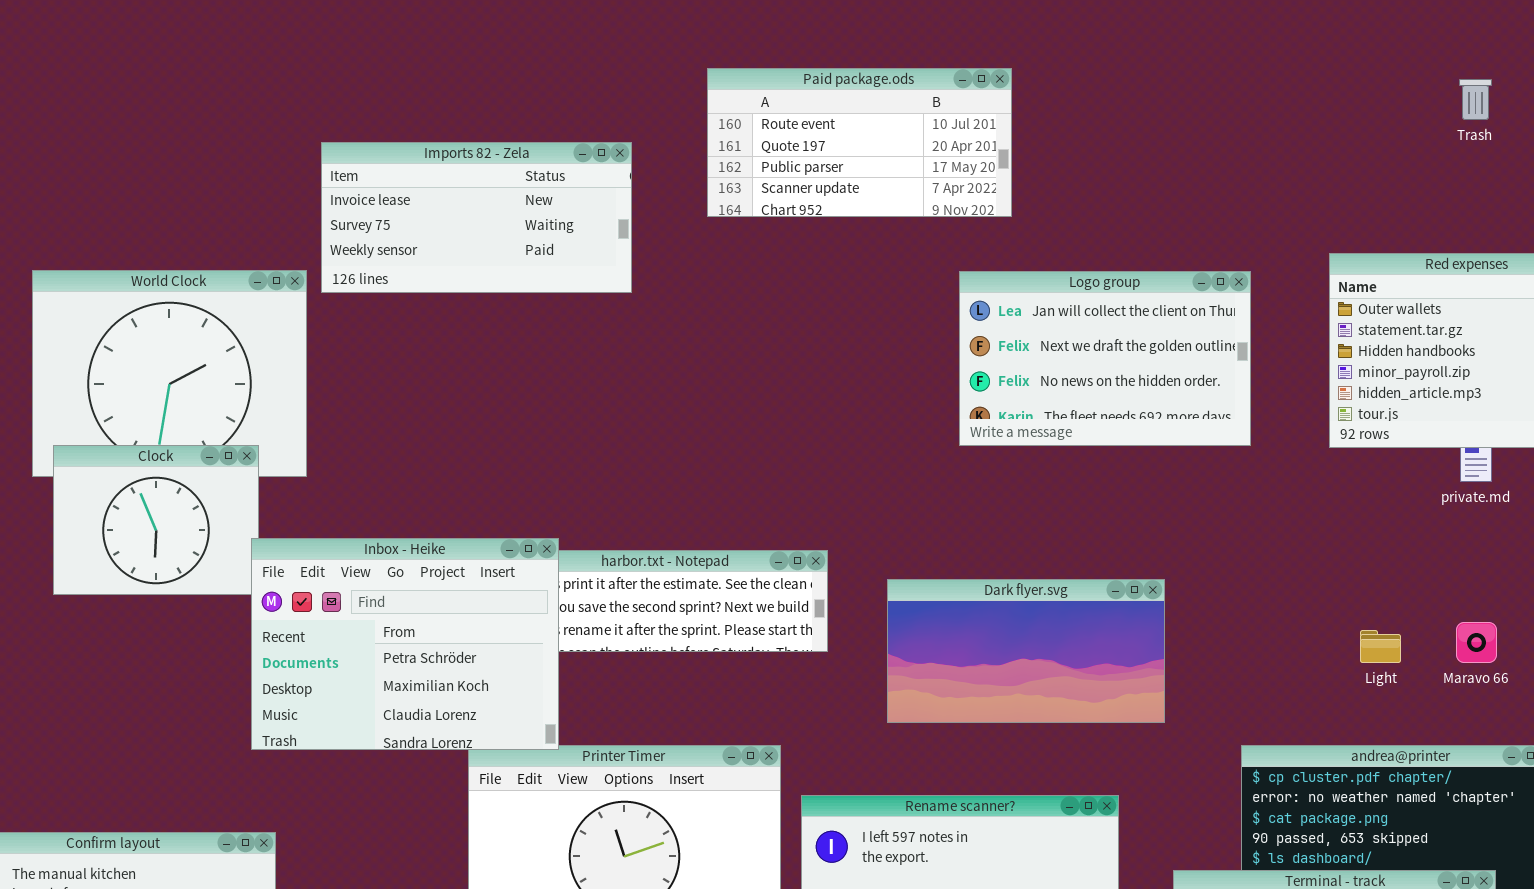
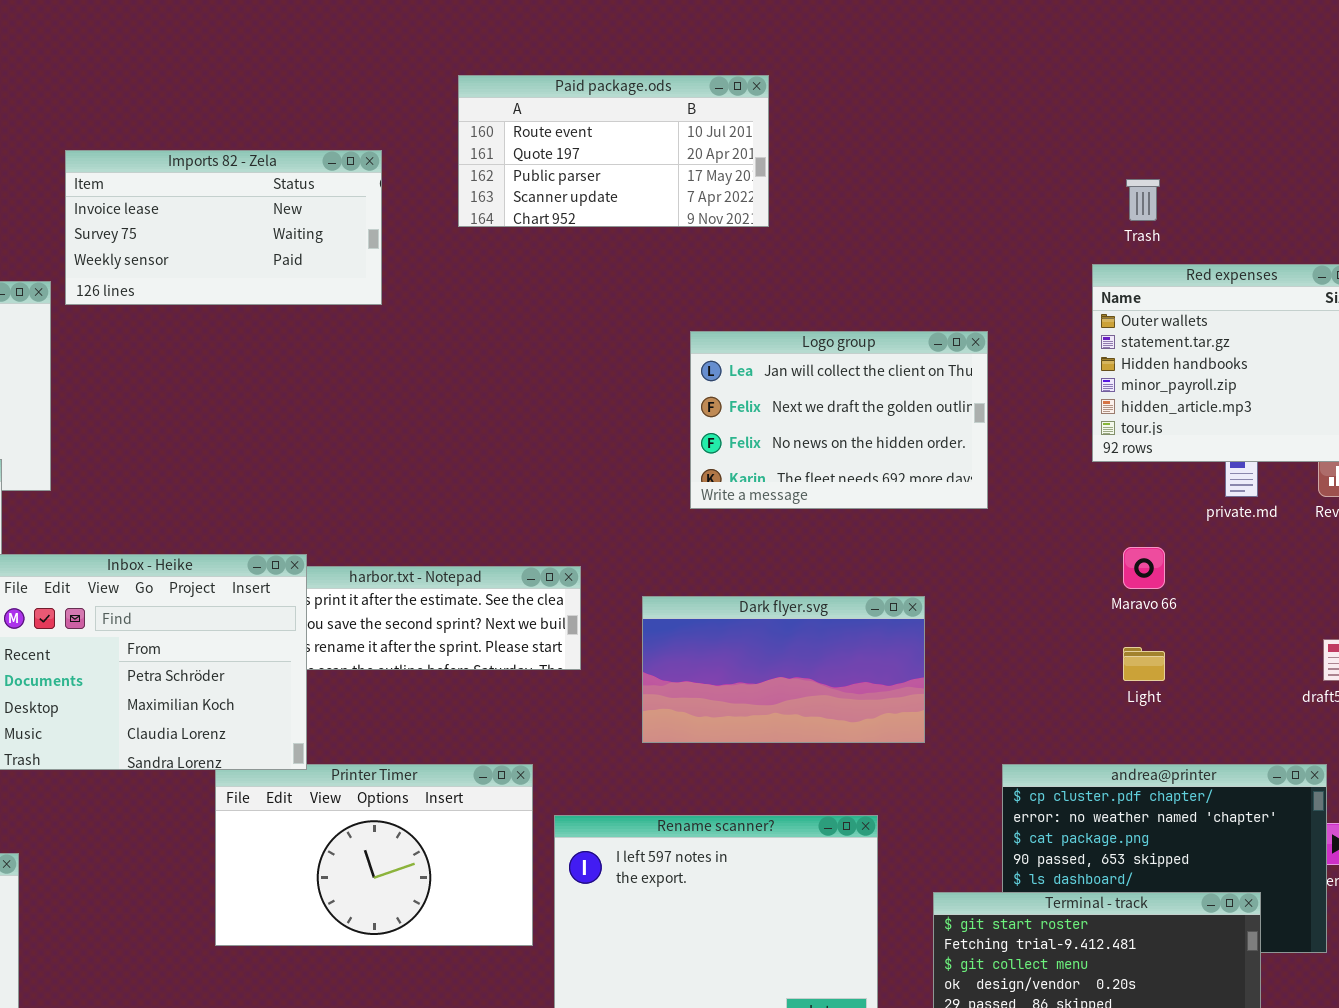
Trash: [1459,79,1492,120] -> [1126,179,1160,221], moved
Logo group: [959,271,1251,446] -> [690,331,988,509], moved
Maravo 66: [1456,622,1497,663] -> [1123,547,1165,589], moved

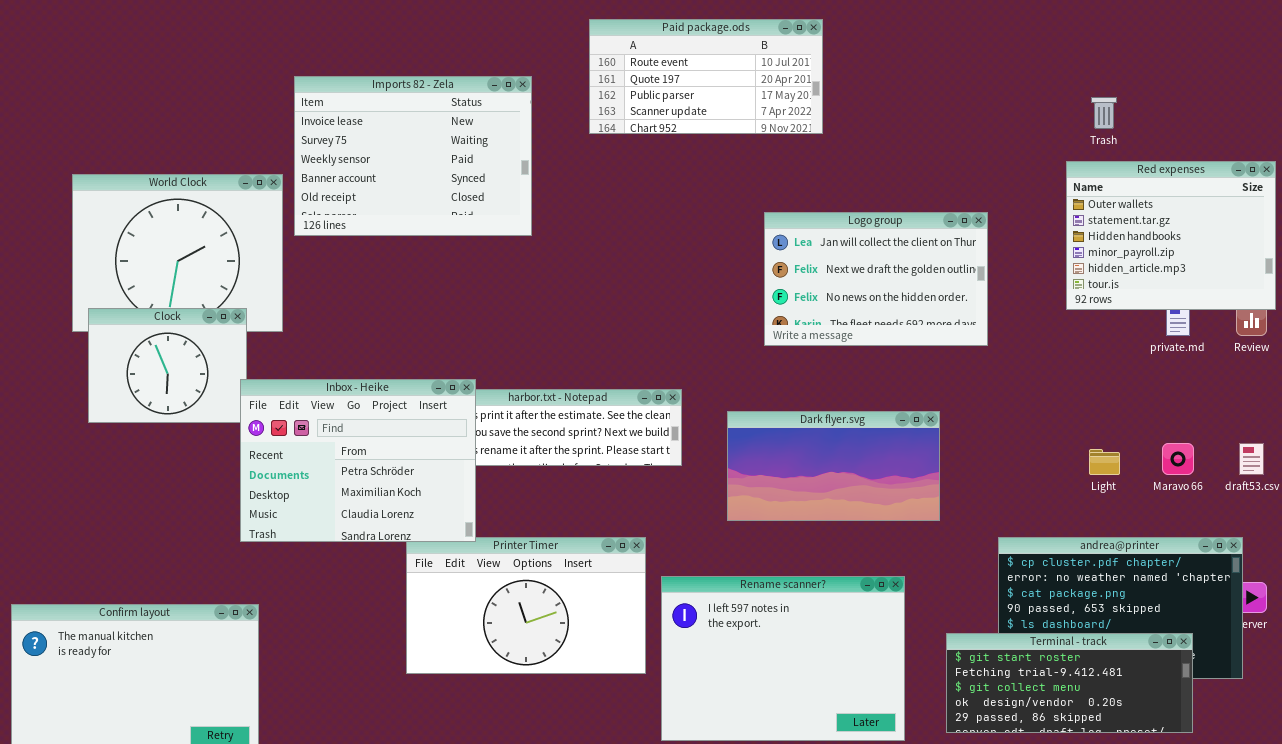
Imports 82 - Zela: [65,150,382,305] -> [294,76,532,236], resized
Maravo 66: [1123,547,1165,589] -> [1162,443,1194,475], moved

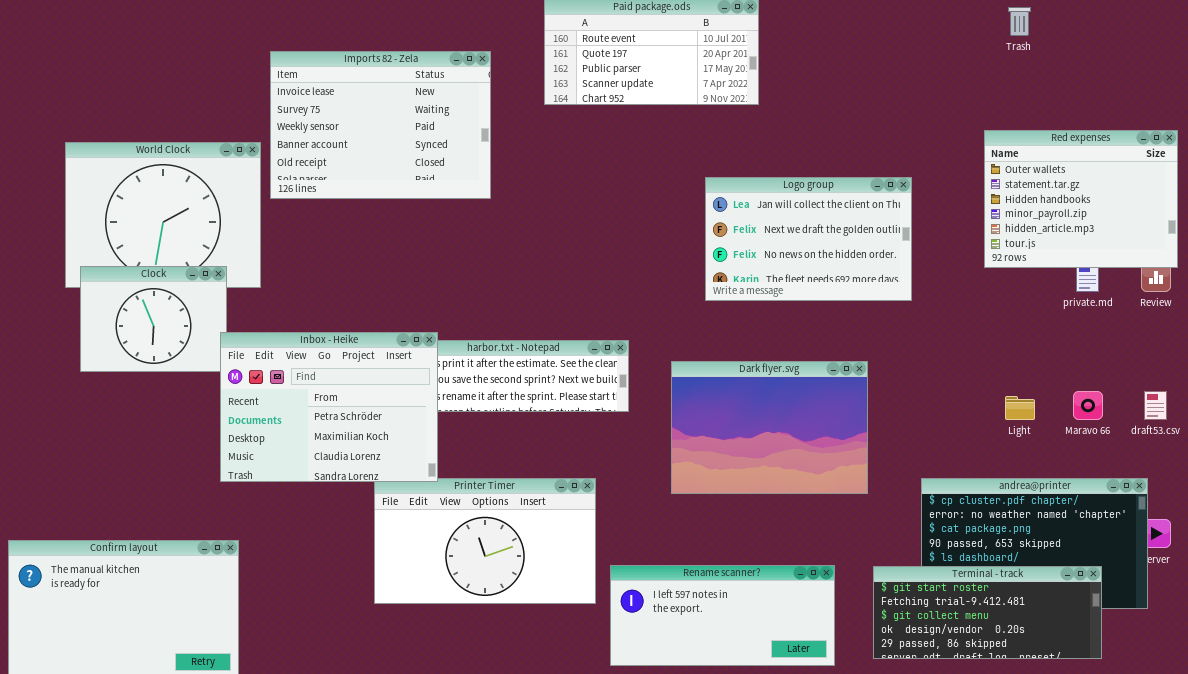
Trash: [1091,97,1117,129] -> [1008,7,1031,36], moved
Dark flyer.svg: [727,411,940,521] -> [671,361,868,494], resized
Rename scanner?: [661,576,905,741] -> [610,565,835,666], resized

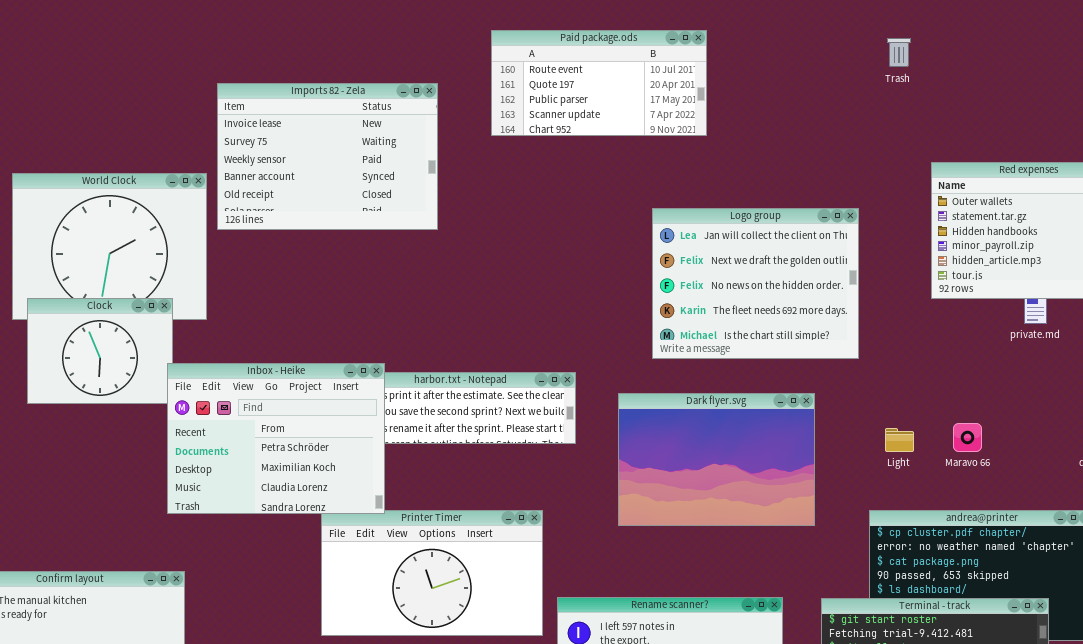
Trash: [1008,7,1031,36] -> [887,38,911,67], moved
Logo group: [705,177,912,301] -> [652,208,859,359], resized
Maravo 66: [1073,391,1103,420] -> [953,423,982,452], moved
Light: [1005,396,1035,420] -> [885,428,914,452], moved

